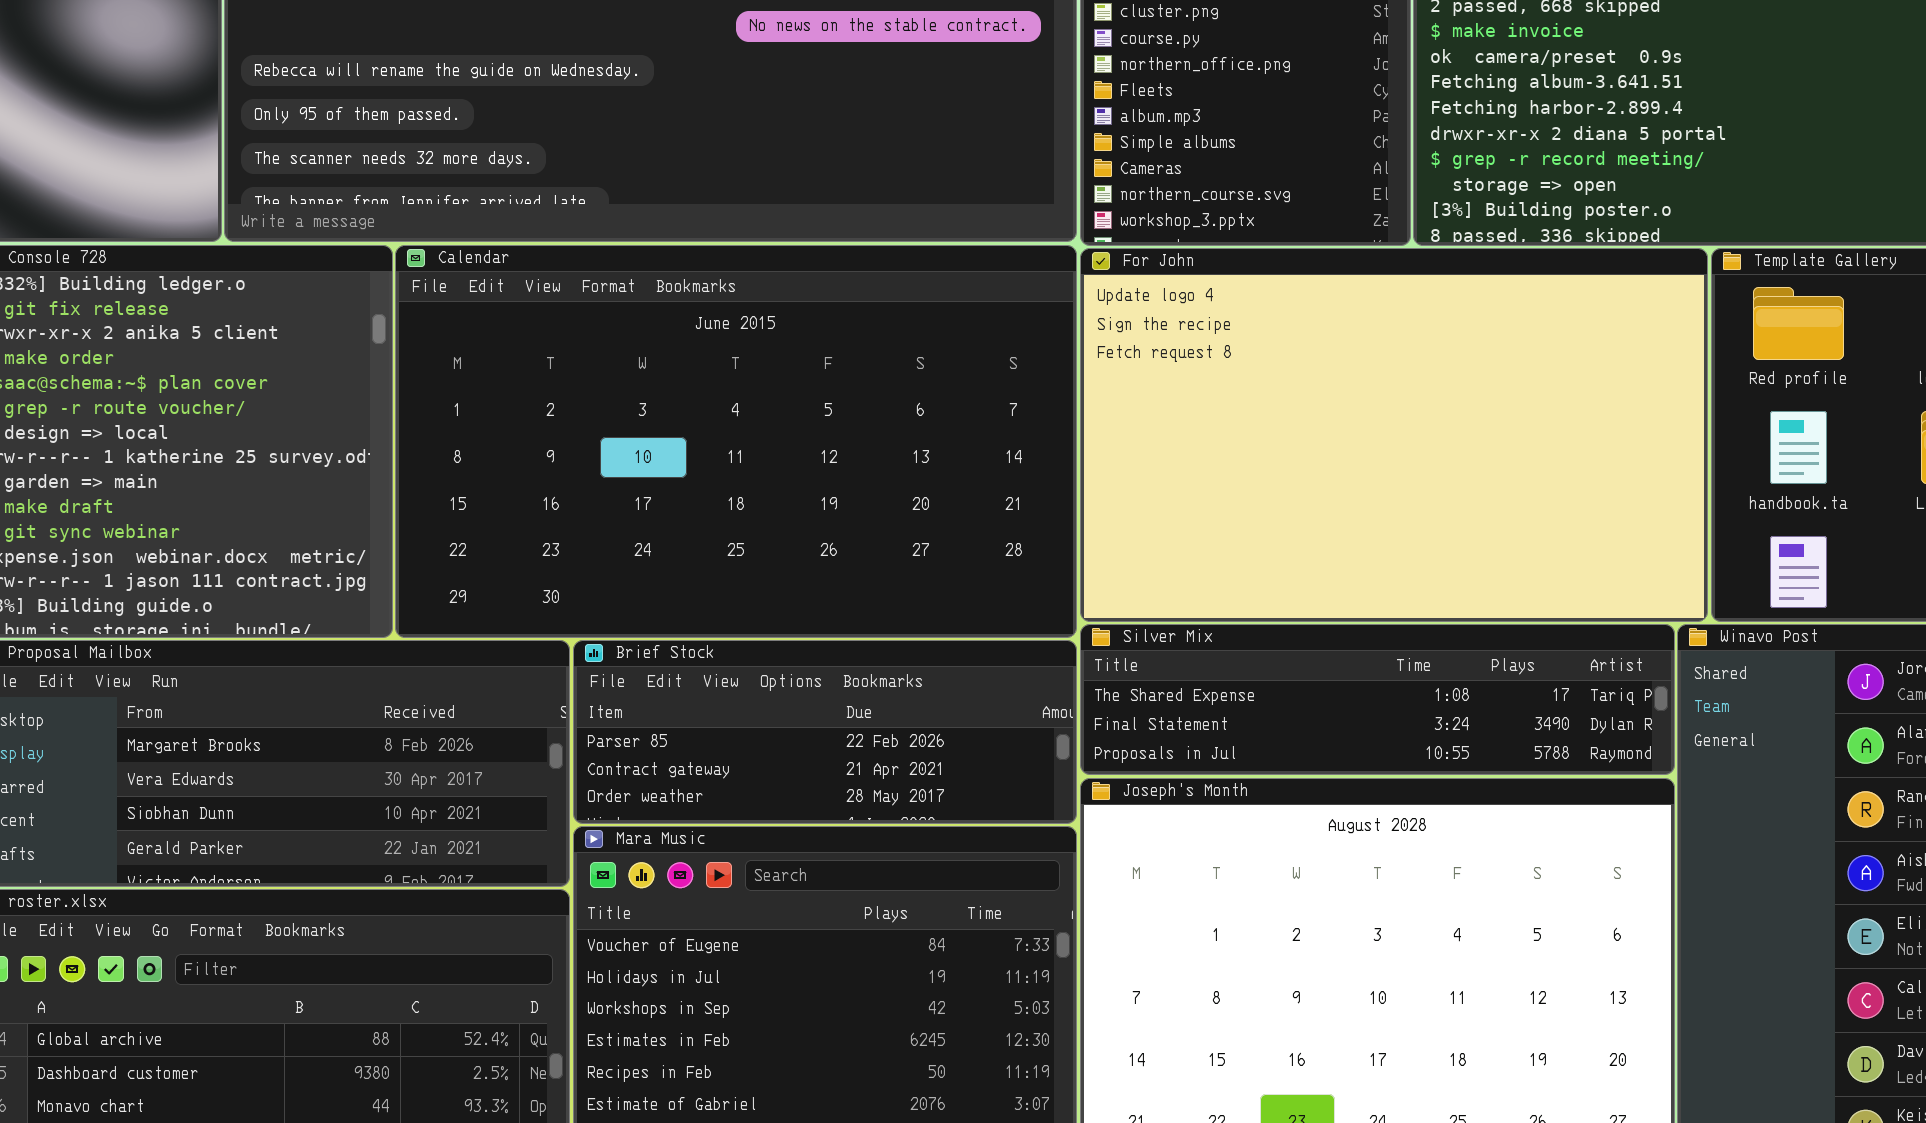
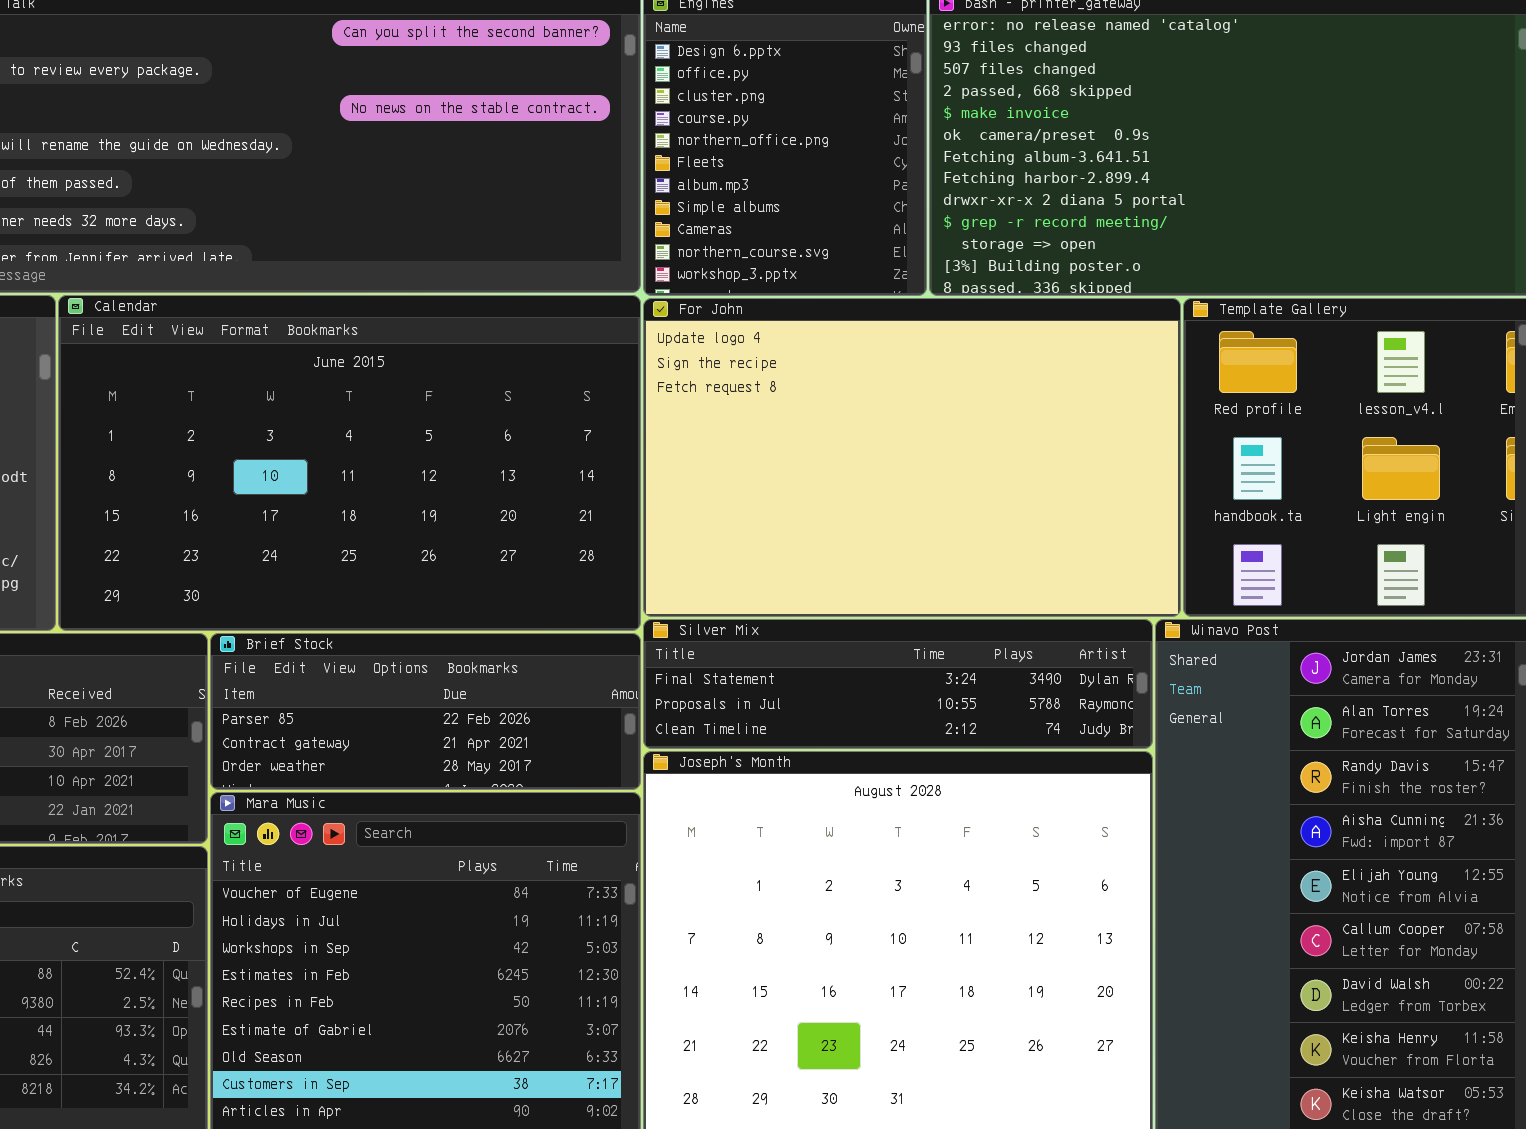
Silver Mix: [1080,624,1675,775] -> [643,619,1153,749], scrolled down 1 row

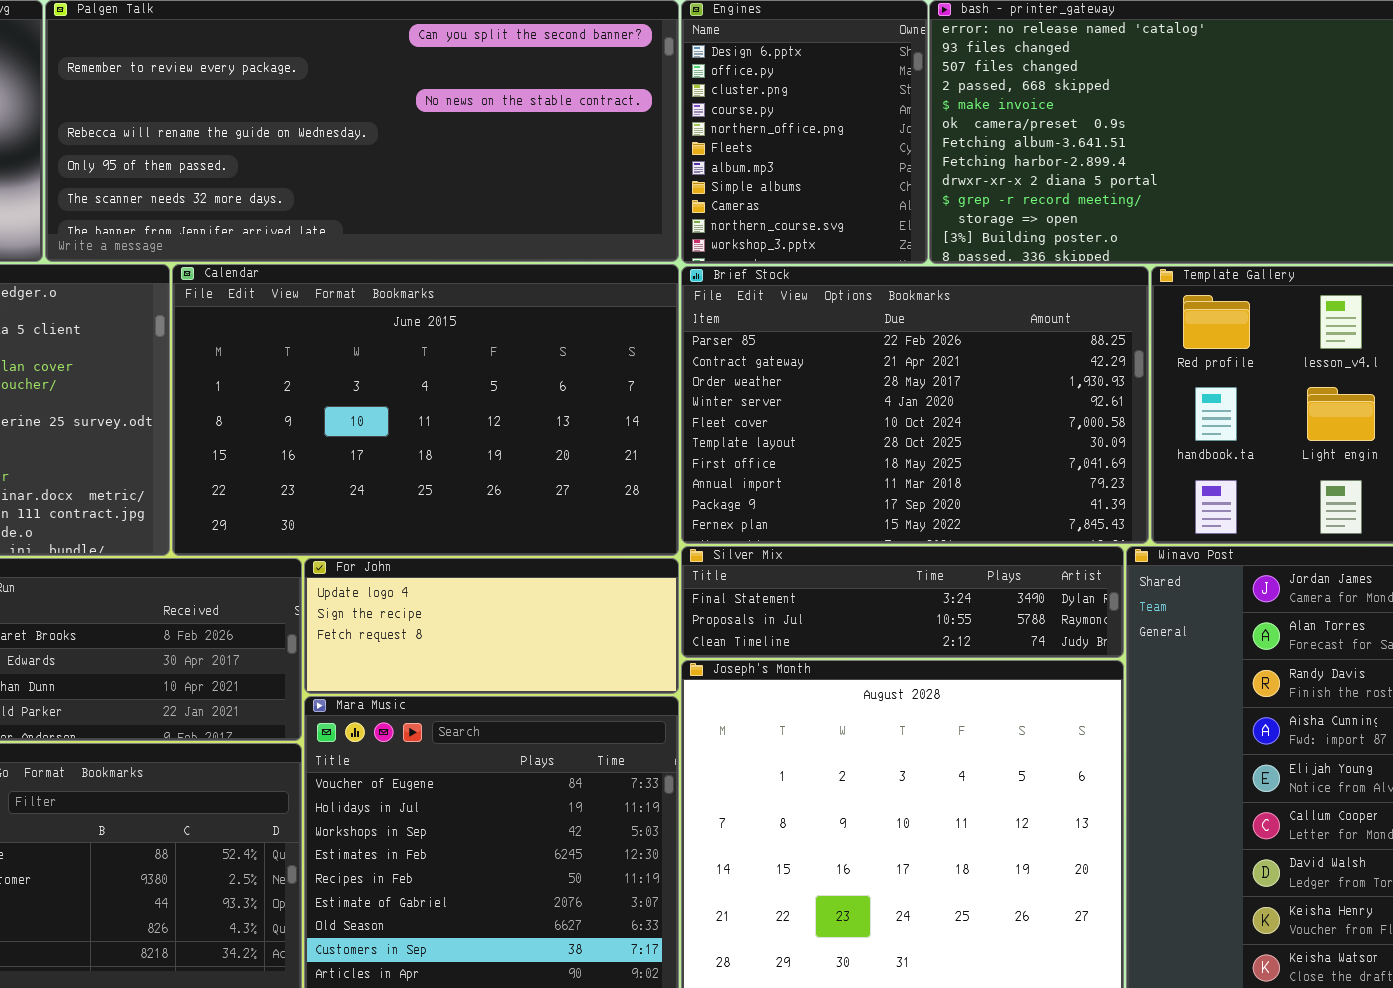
For John: [643,298,1181,617] -> [304,558,679,694], moved, resized
Brief Stock: [210,633,641,790] -> [681,266,1149,544], moved, resized

